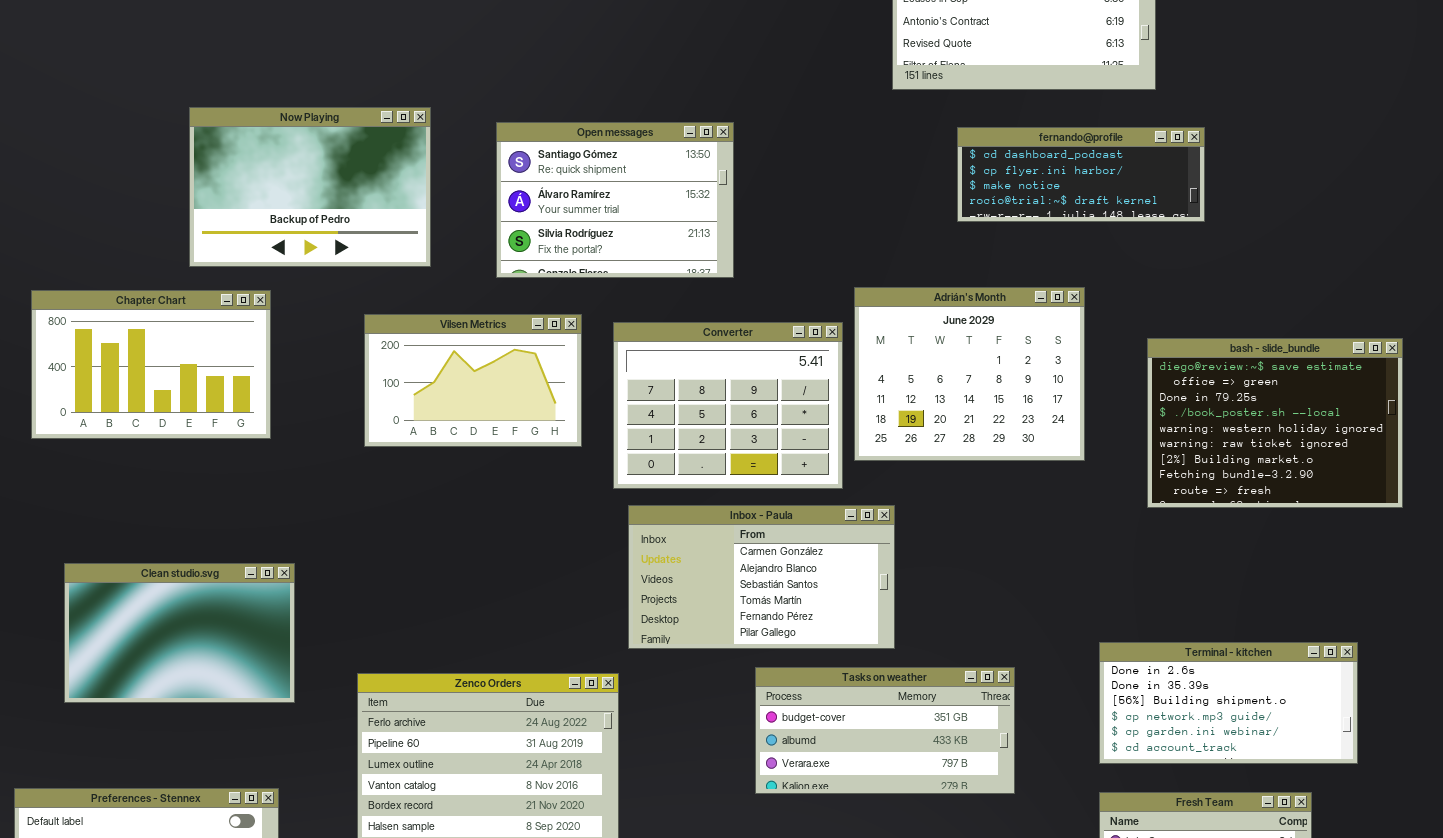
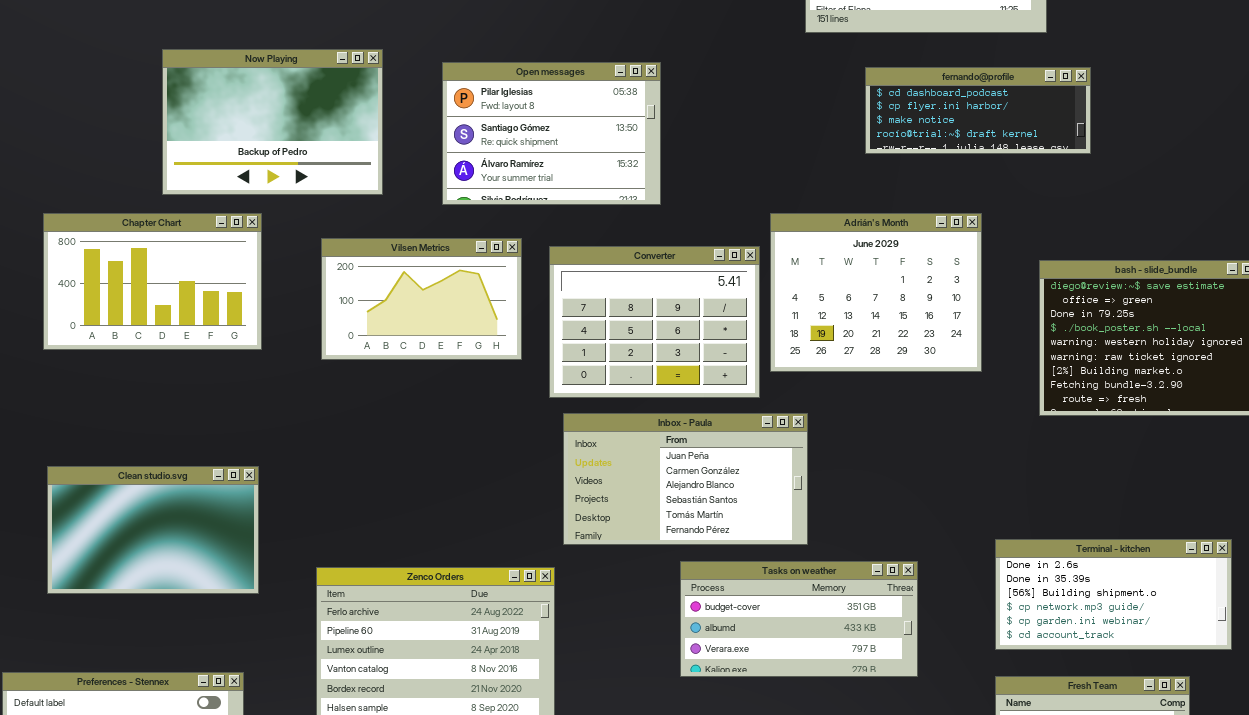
Open messages: [496,122,734,278] -> [442,62,661,205], scrolled up 1 row
Chapter Chart: [31,290,271,439] -> [43,213,262,350], moved
Inbox - Paula: [628,505,895,649] -> [563,413,808,545], scrolled up 1 row

